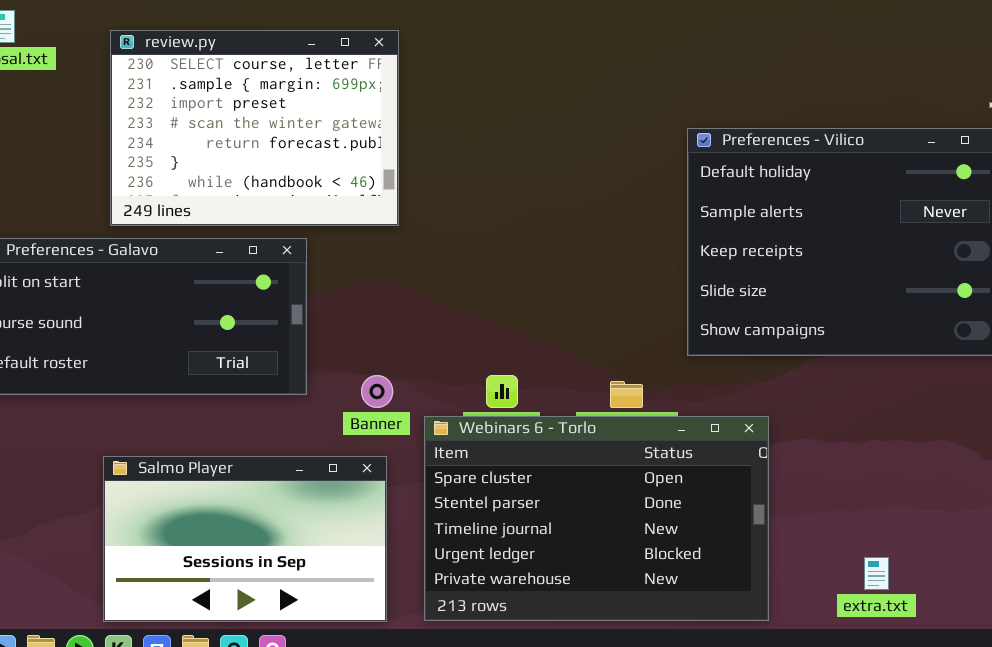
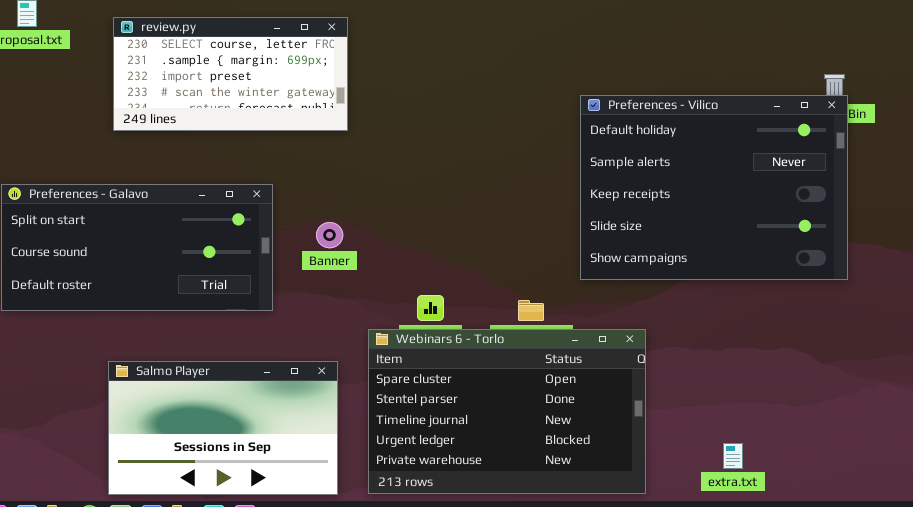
review.py: [110,30,399,226] -> [113,17,348,131], resized
Banner: [361,375,393,408] -> [316,222,343,248], moved

